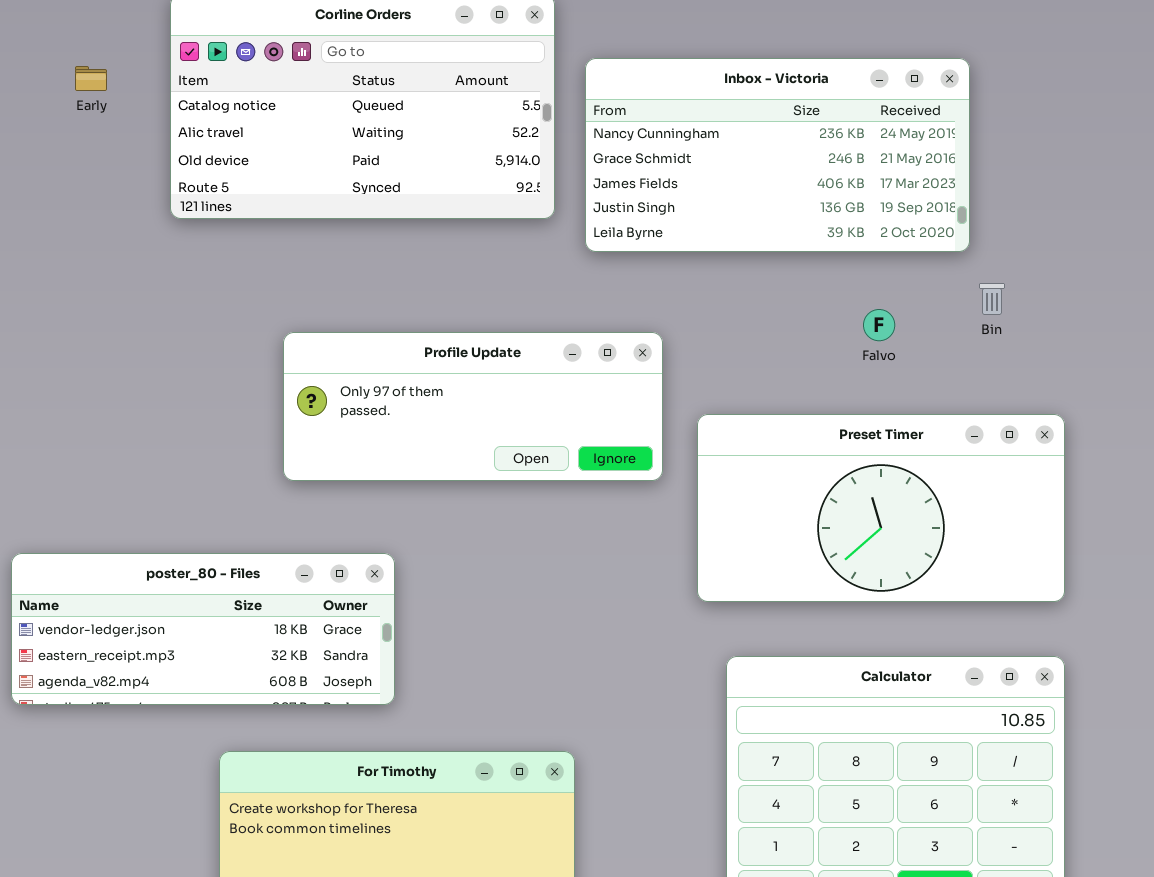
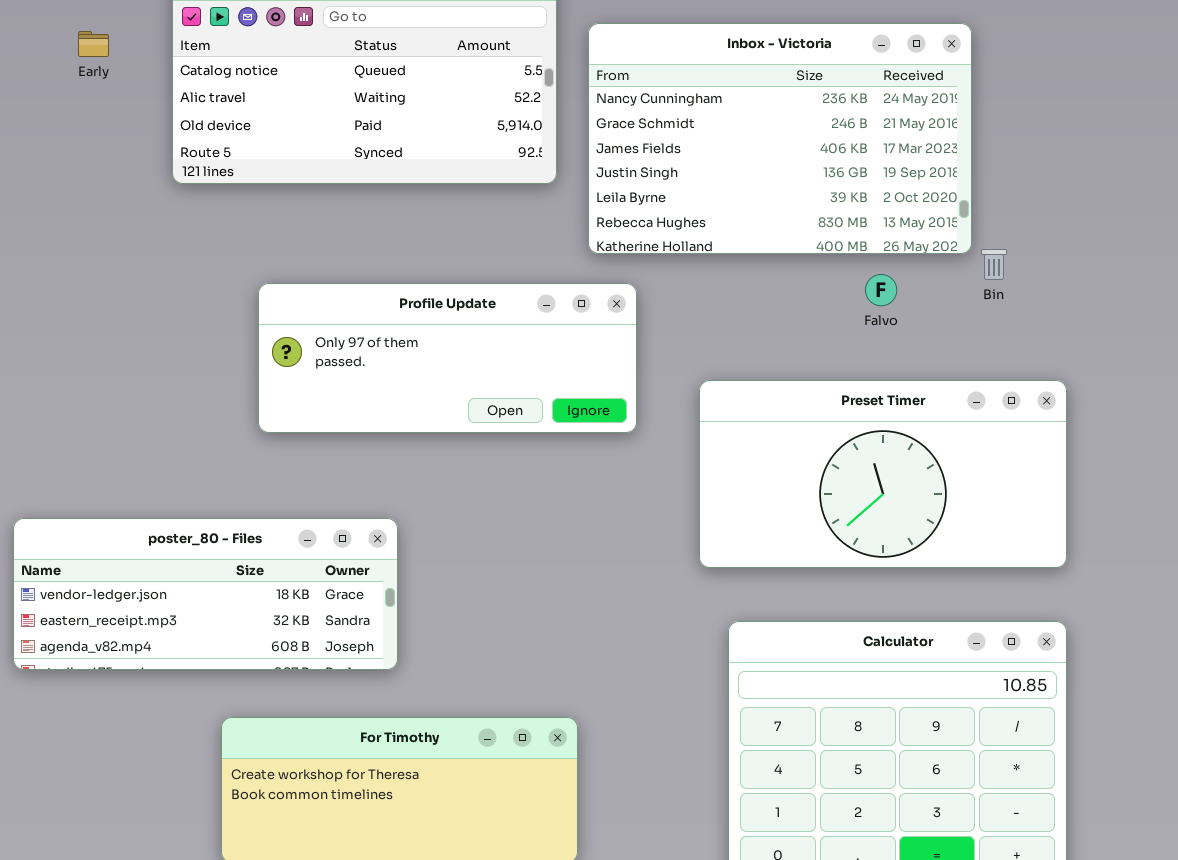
Inbox - Victoria: [585,58,970,252] -> [588,23,972,254], resized
Profile Update: [283,332,663,481] -> [258,283,637,433], moved

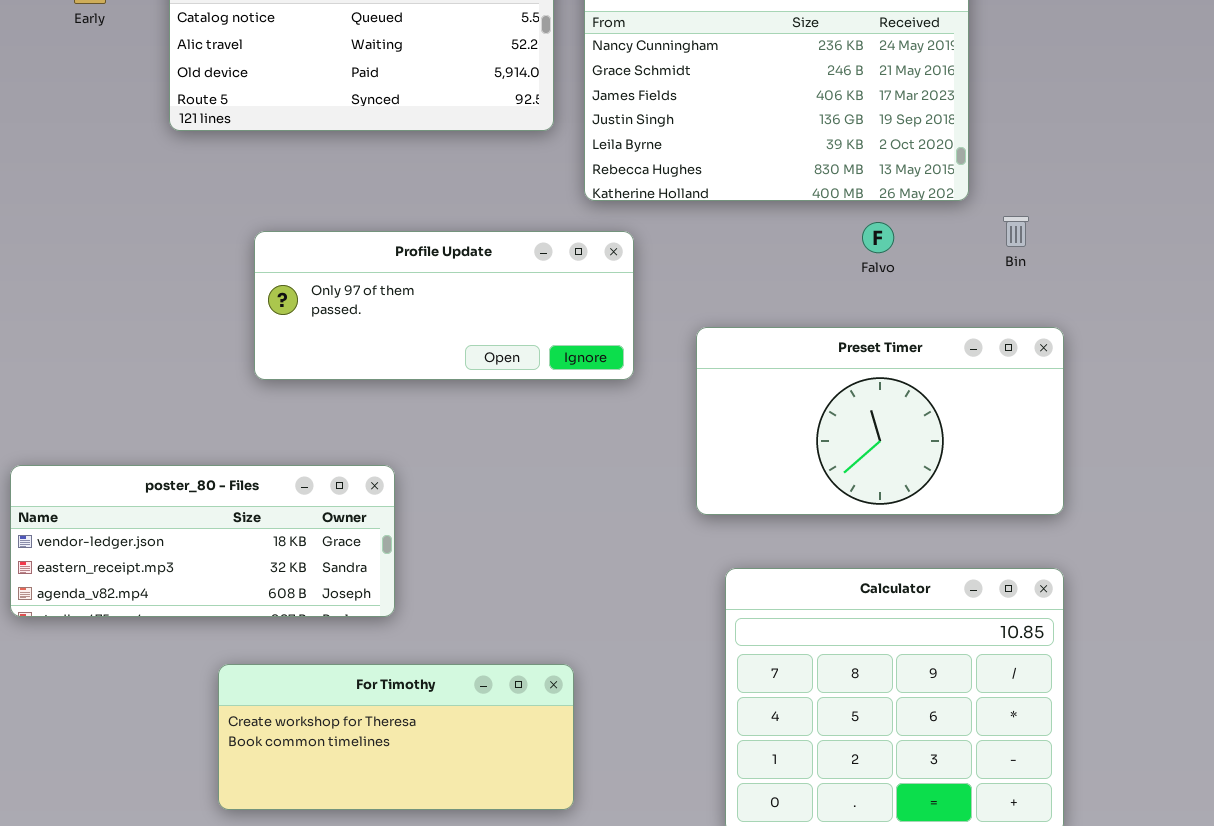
Bin: [981,249,1007,280] -> [1003,216,1029,247], moved

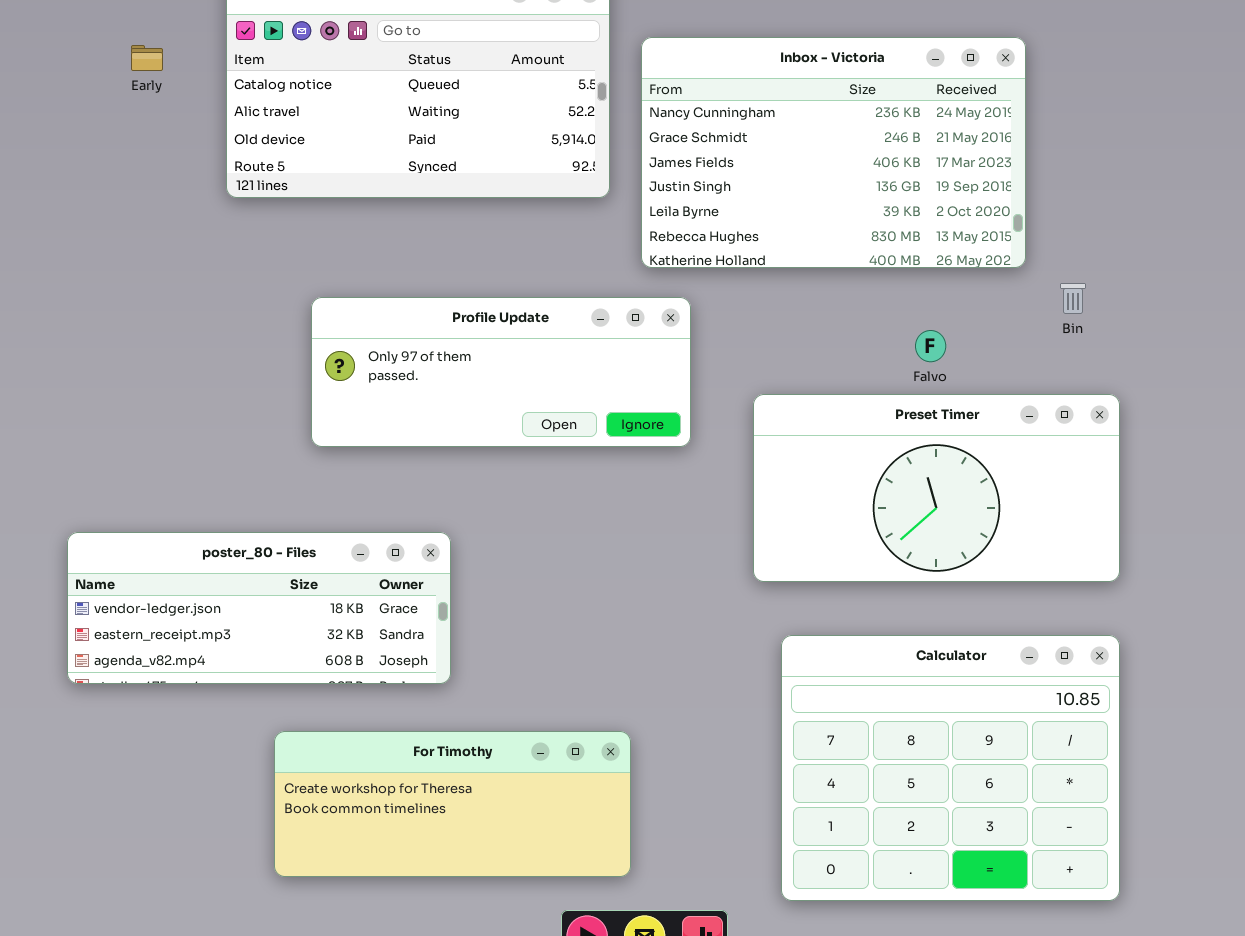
Falvo: [862,222,894,253] -> [915,330,946,362], moved

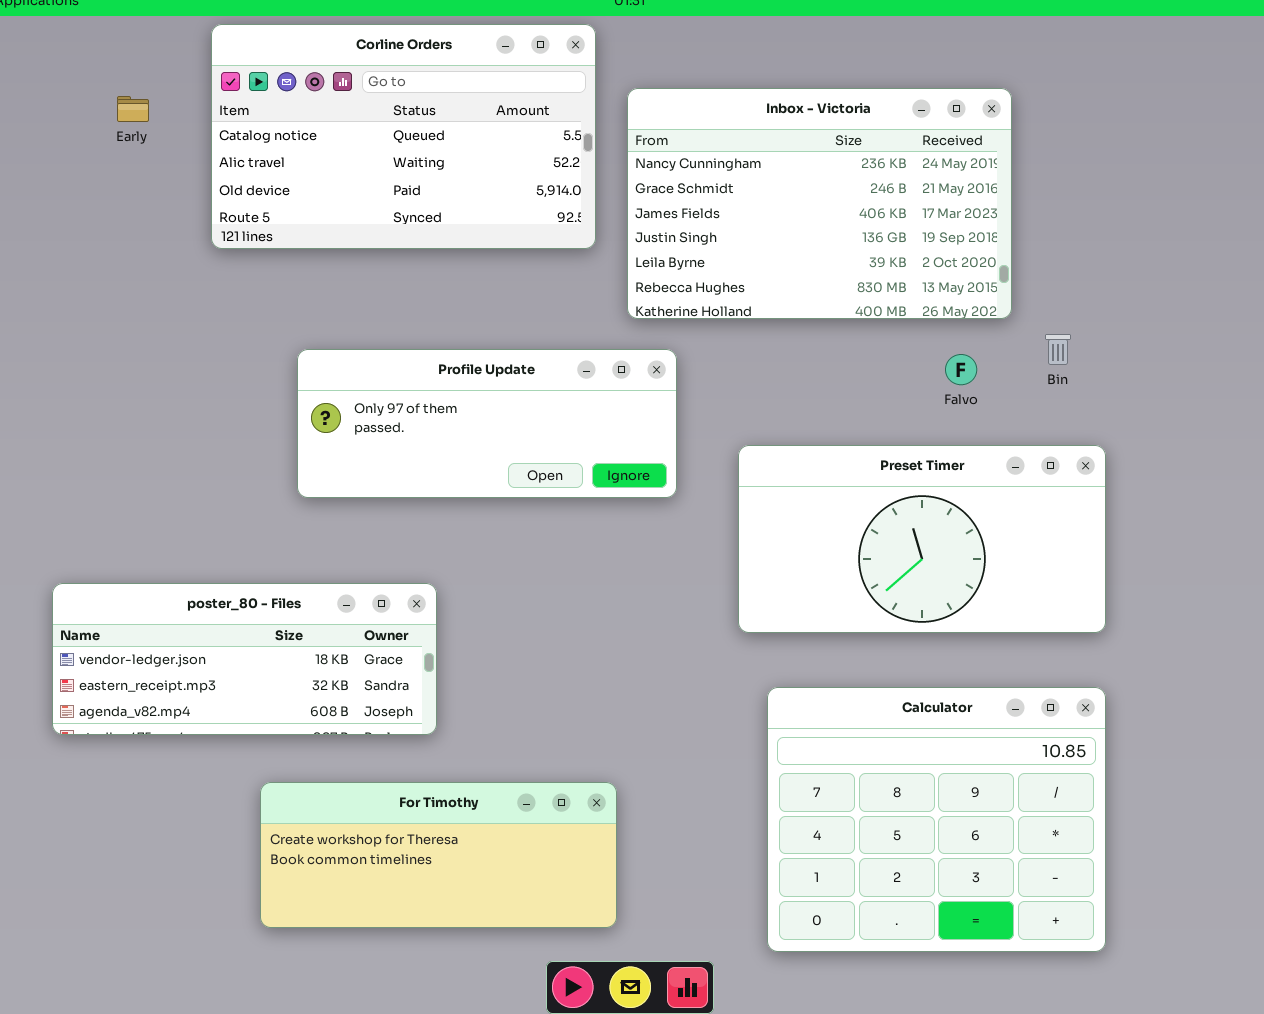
Falvo: [915,330,946,362] -> [945,354,977,385], moved

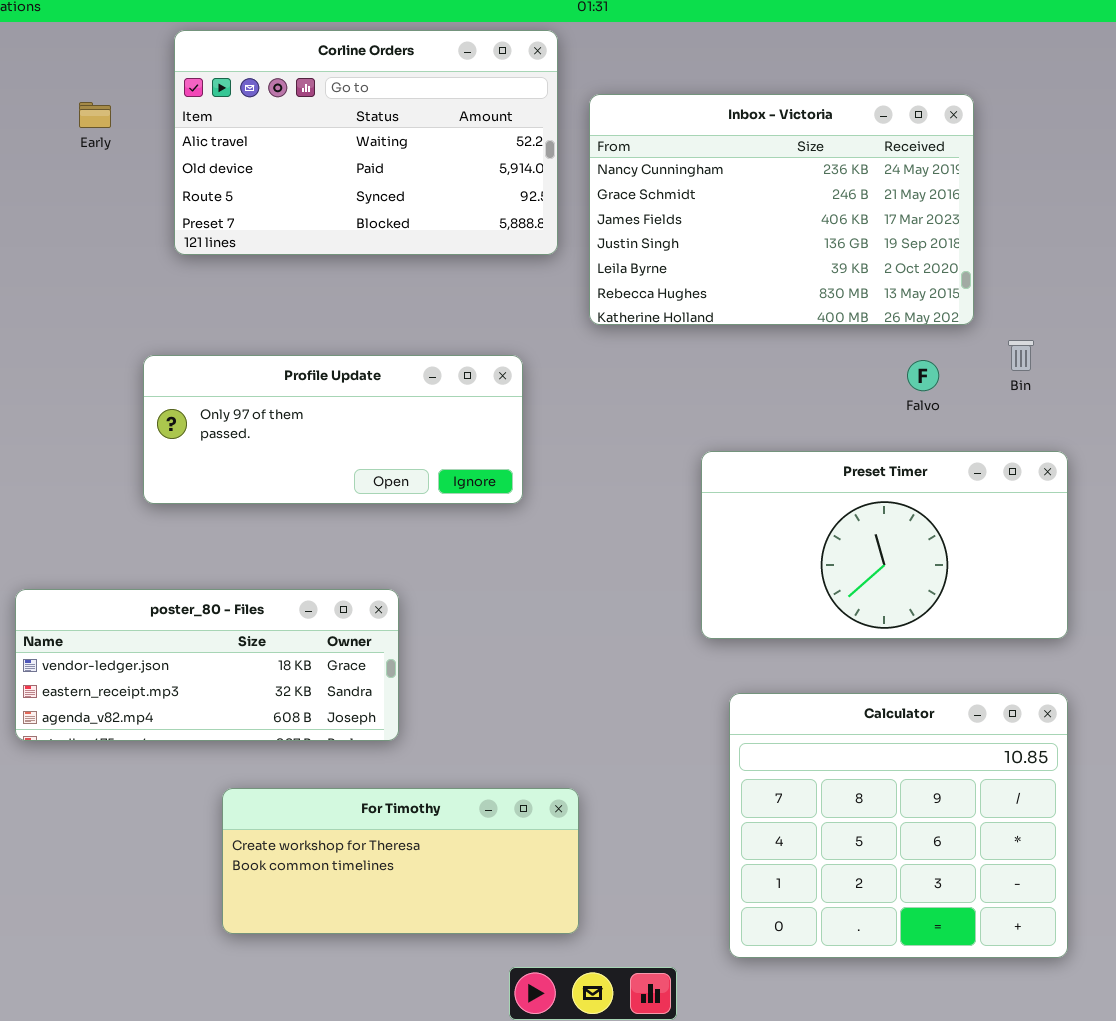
Corline Orders: [211,24,596,249] -> [174,30,558,255], scrolled down 1 row
Profile Update: [297,349,677,498] -> [143,355,523,504], moved

